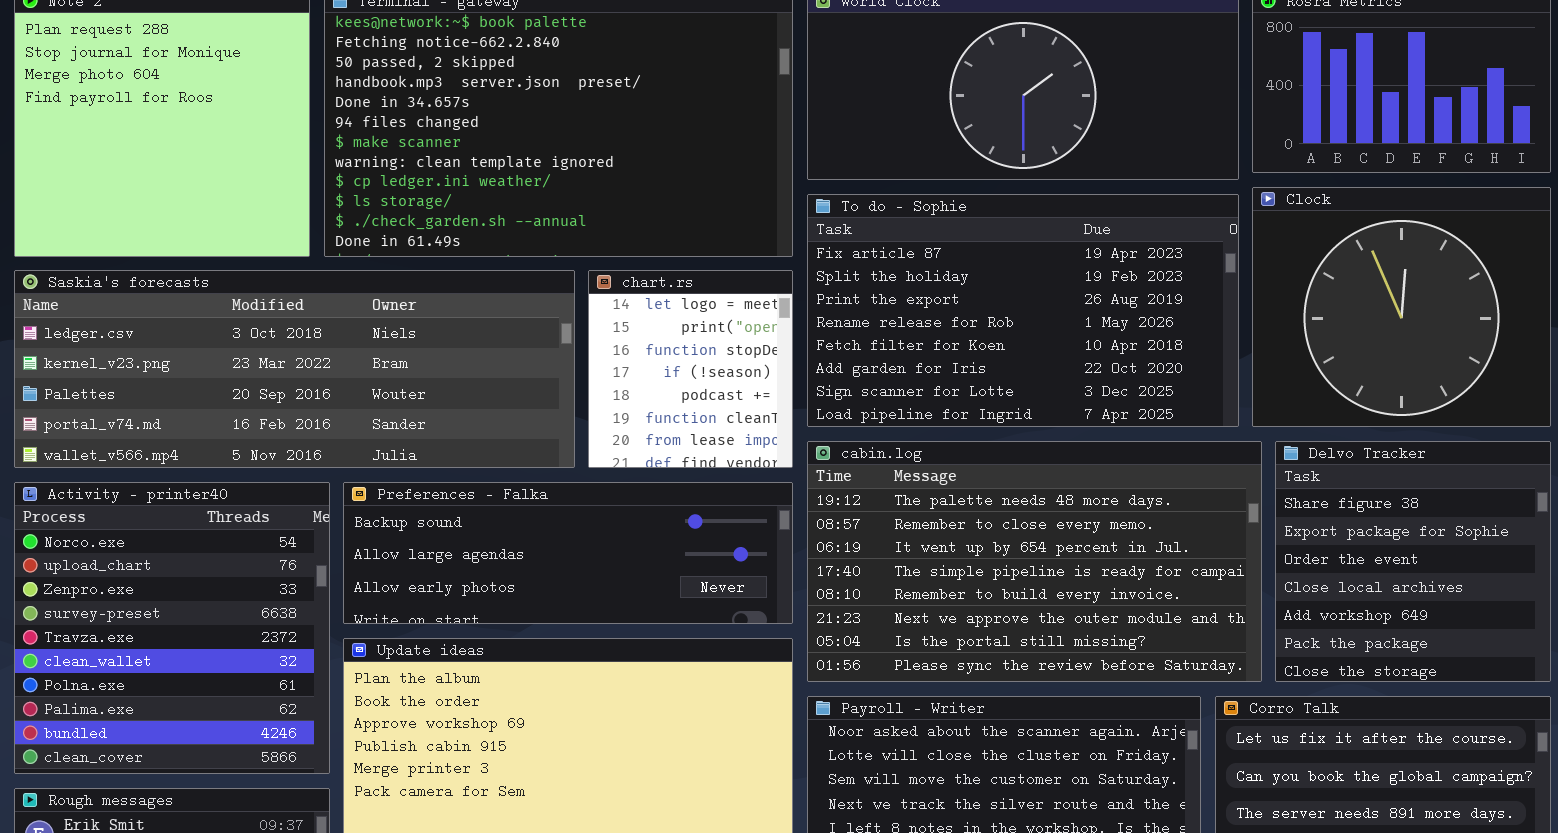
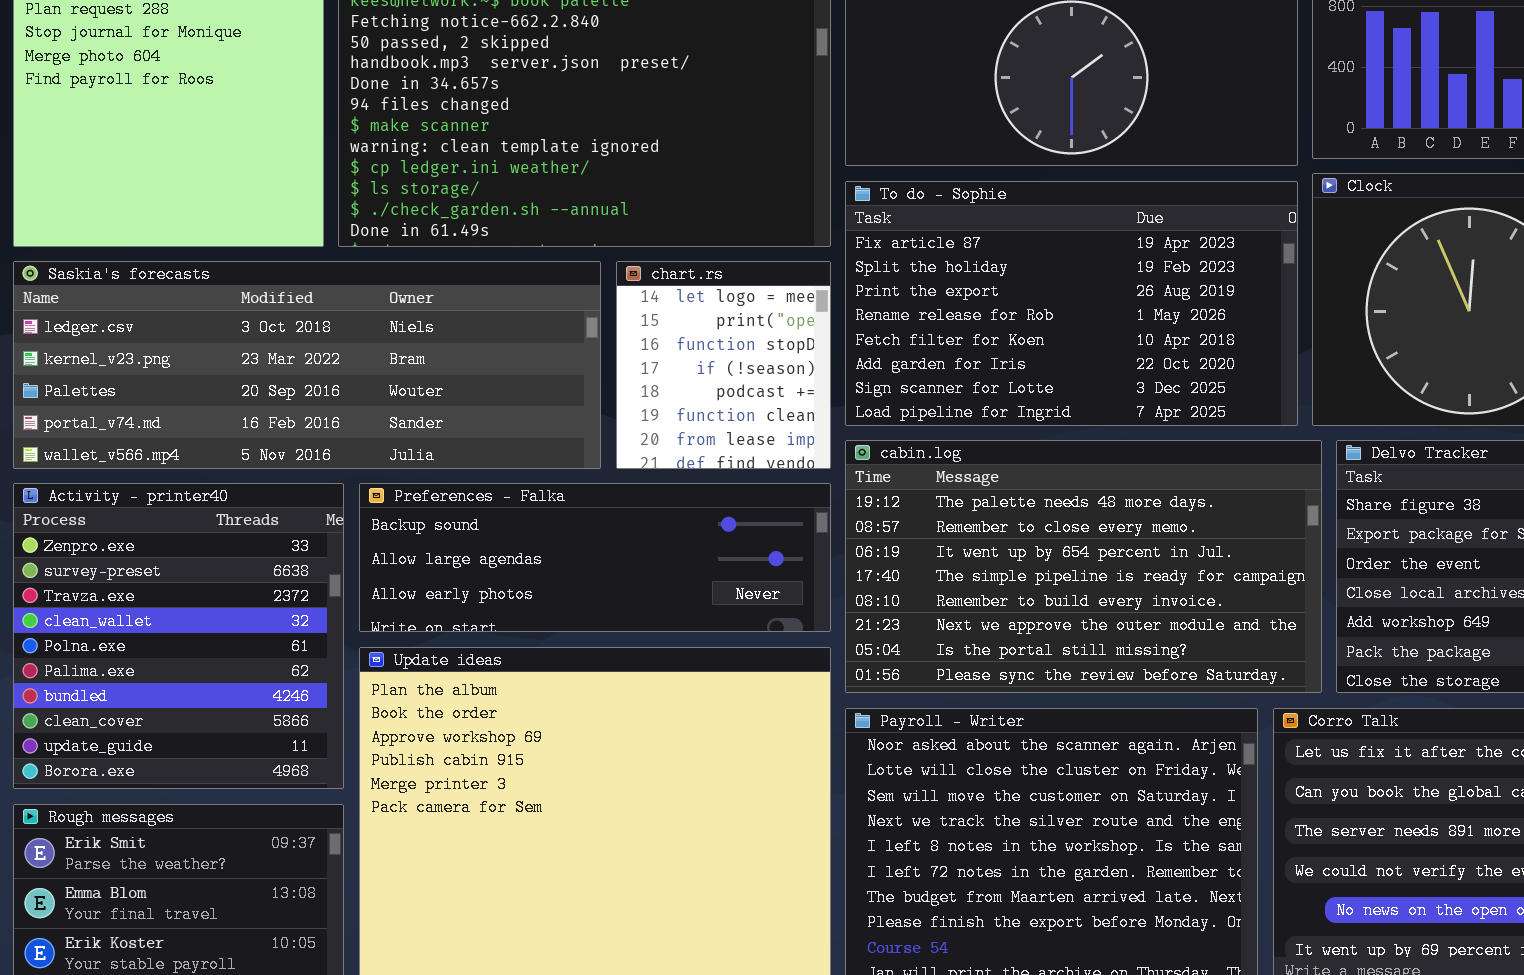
Activity - printer40: [14,482,330,774] -> [13,483,344,789], scrolled down 2 rows

